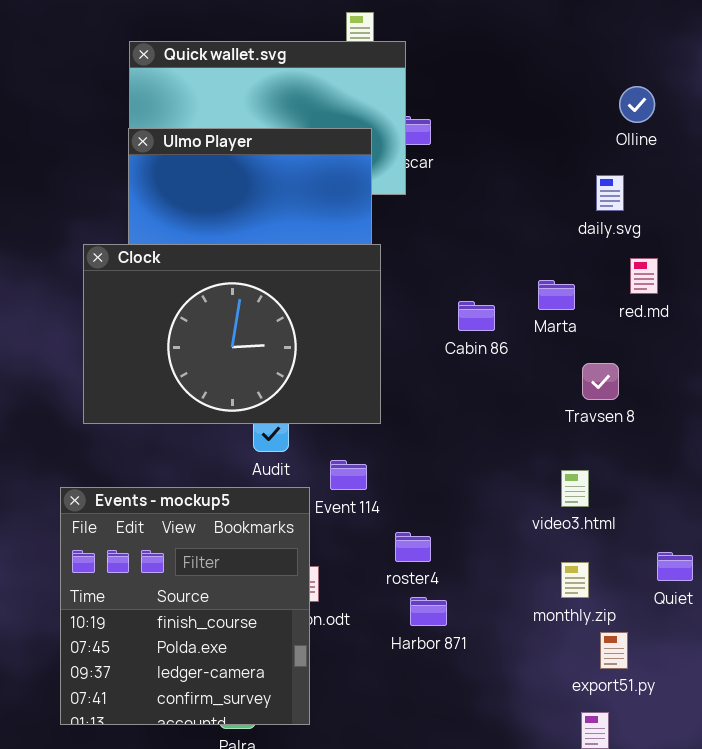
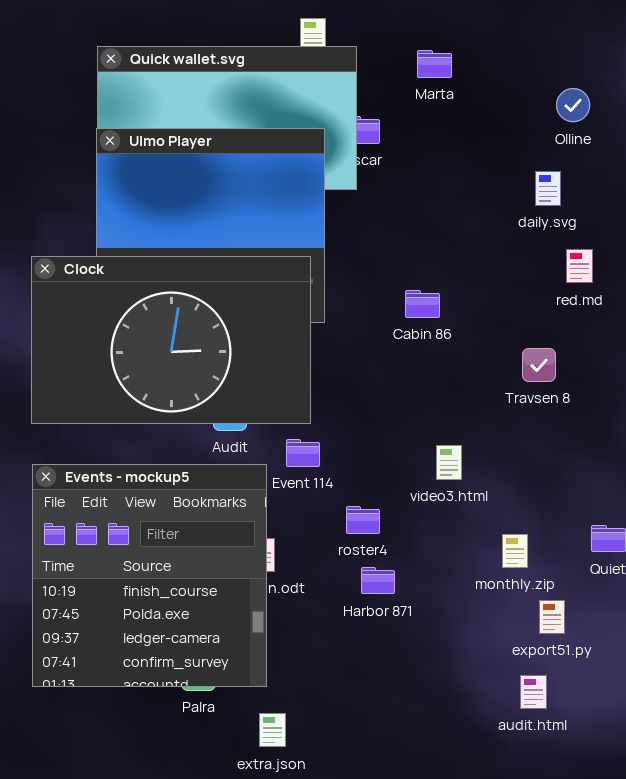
Clock: [83,244,381,424] -> [31,256,311,424], moved
Marta: [538,280,575,310] -> [417,50,452,78], moved
video3.html: [561,470,589,507] -> [436,445,462,480], moved

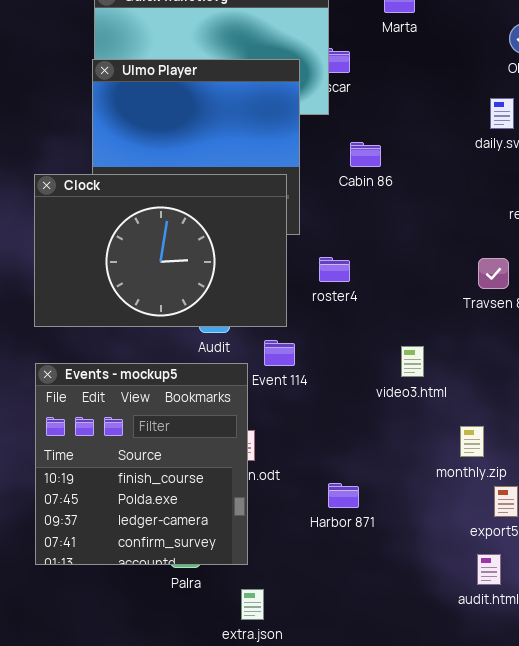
Cabin 86: [405,290,440,318] -> [350,142,381,167], moved
roster4: [346,506,380,534] -> [319,257,350,282], moved
Harbor 871: [361,567,395,594] -> [328,483,359,508], moved

